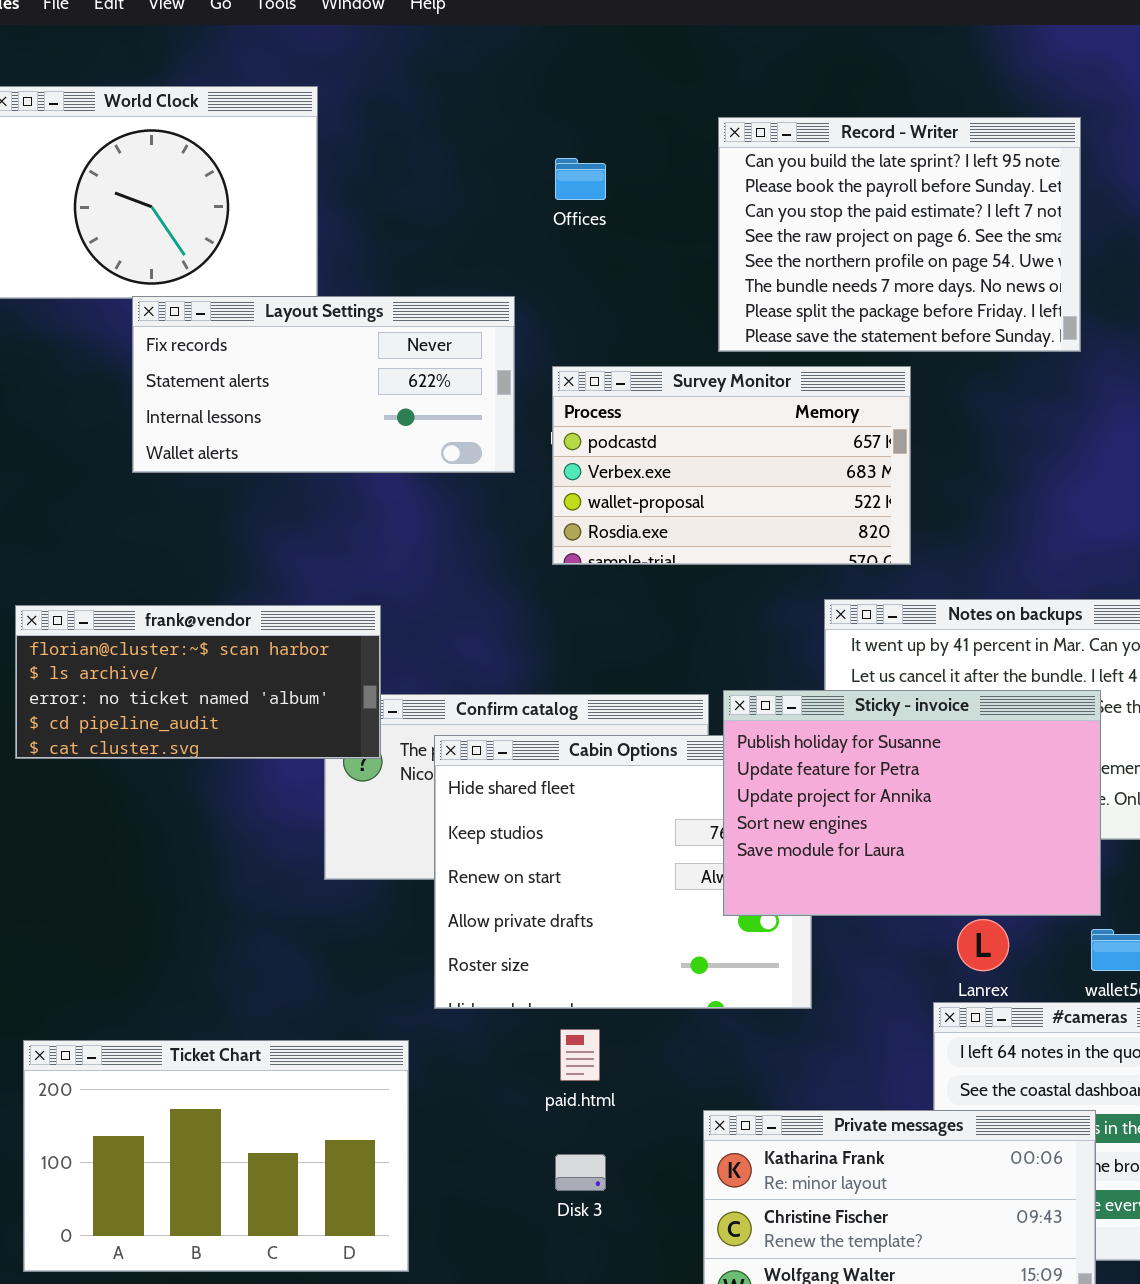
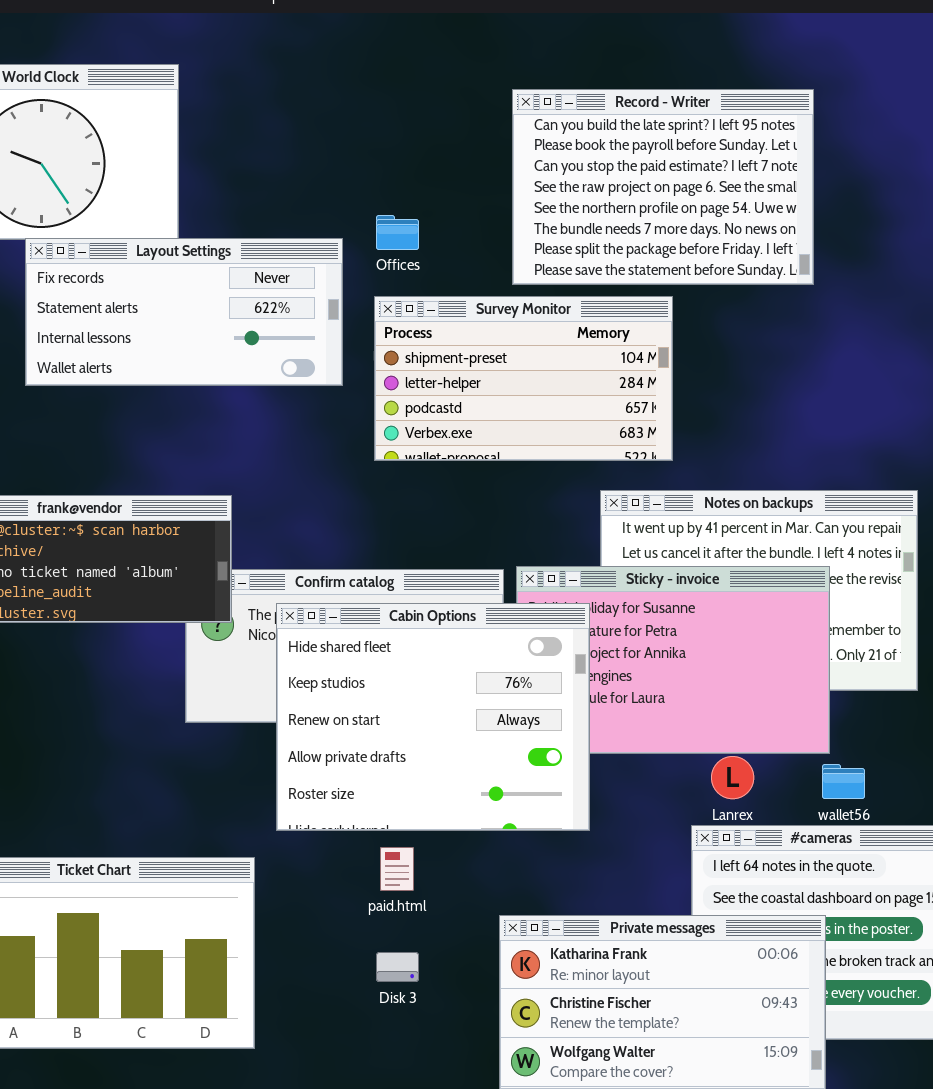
Offices: [555,158,606,200] -> [376,215,419,250], moved
Survey Monitor: [552,366,911,565] -> [374,296,673,461], scrolled up 2 rows
Cabin Options: [434,735,812,1009] -> [276,603,590,831], raised

